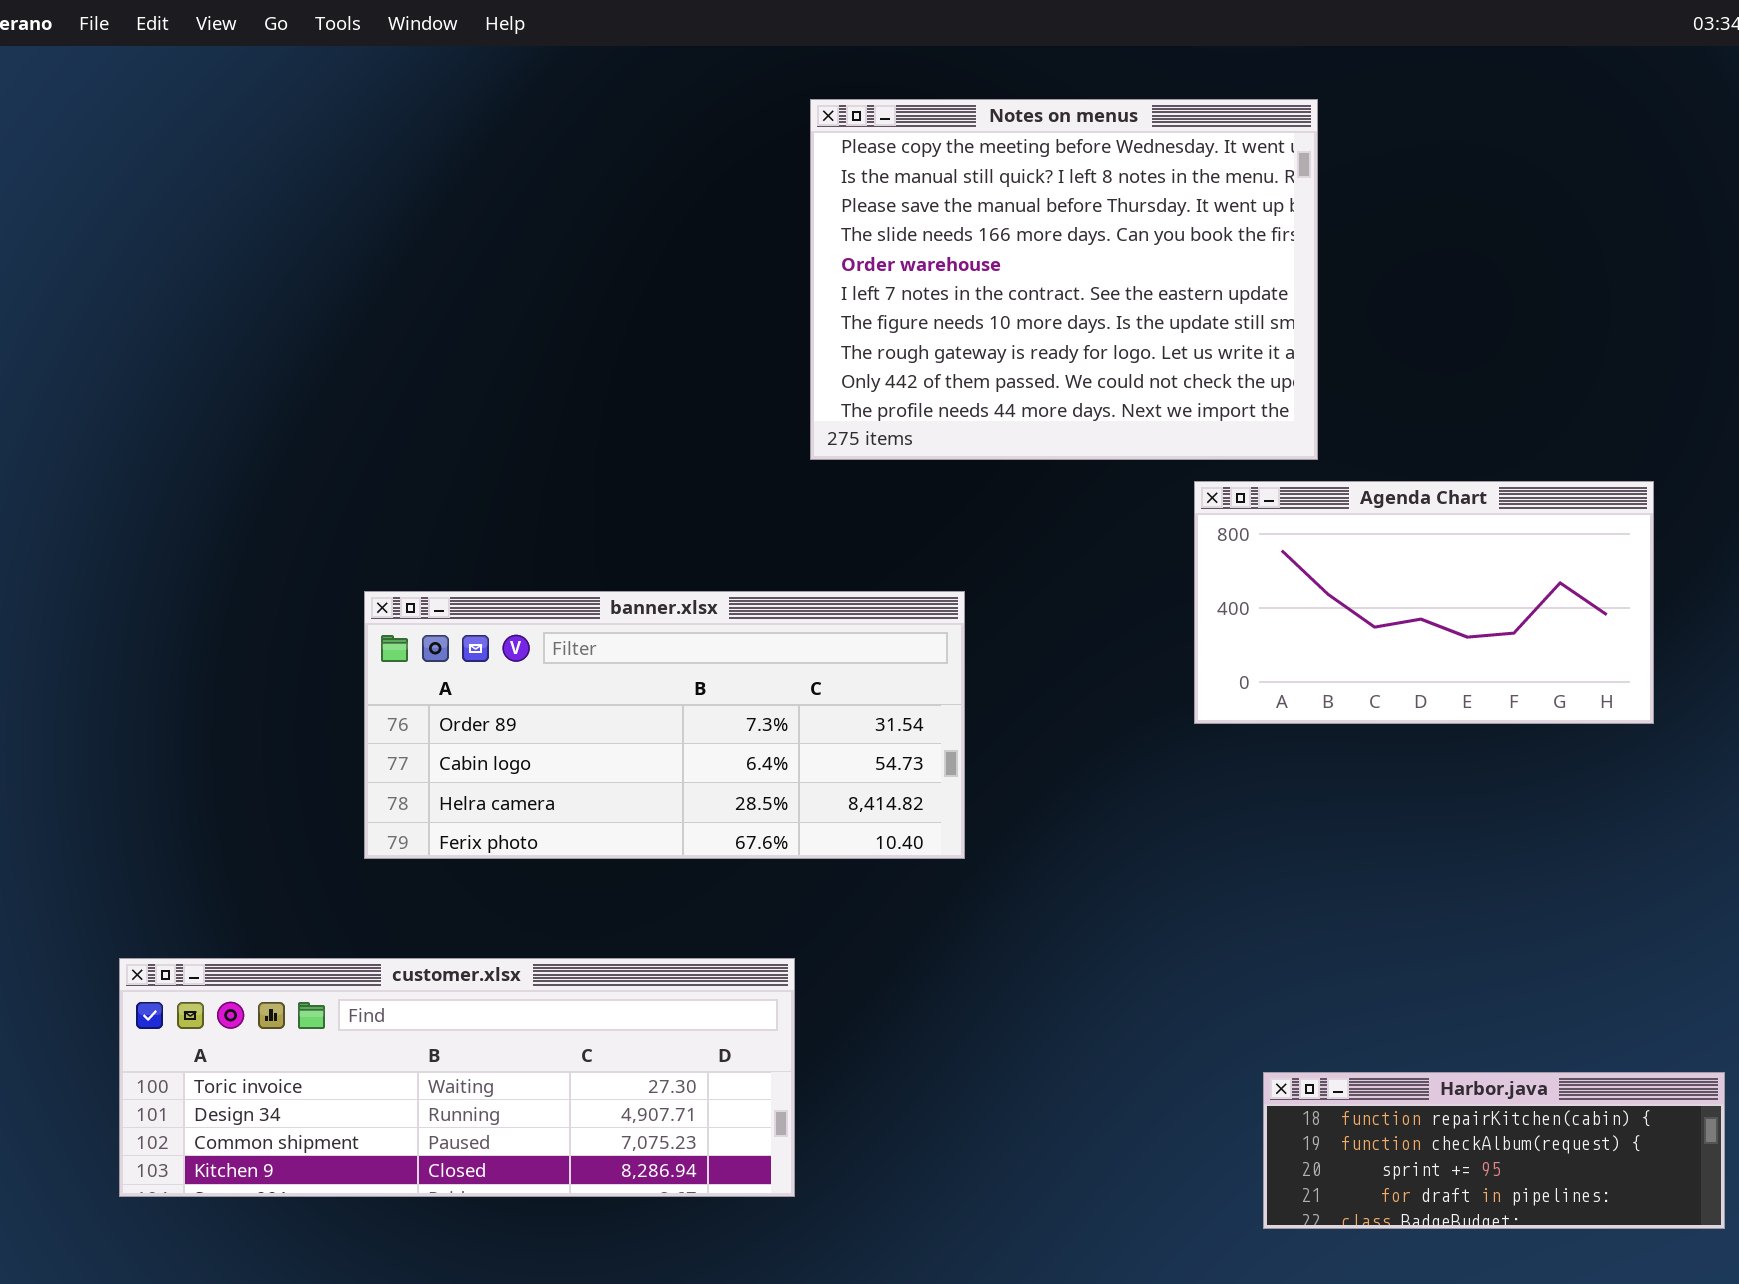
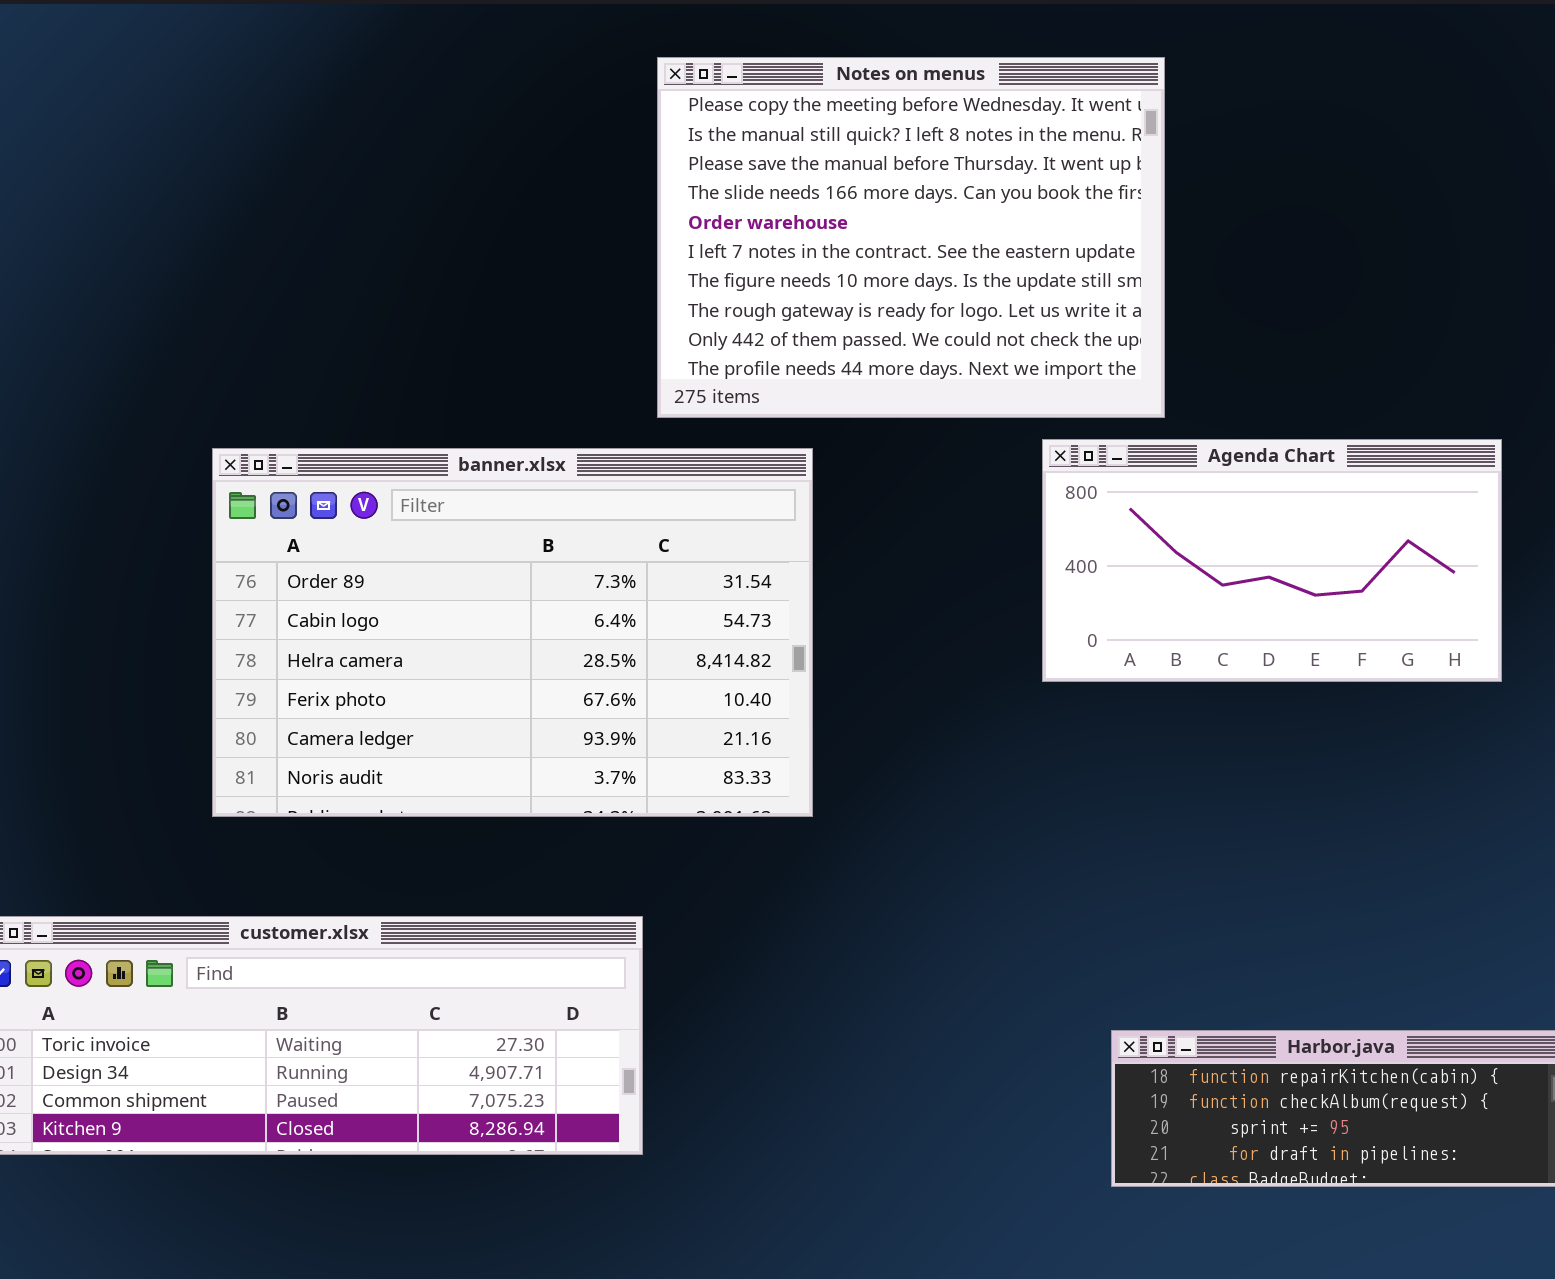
banner.xlsx: [364,591,965,859] -> [212,448,813,817], resized

